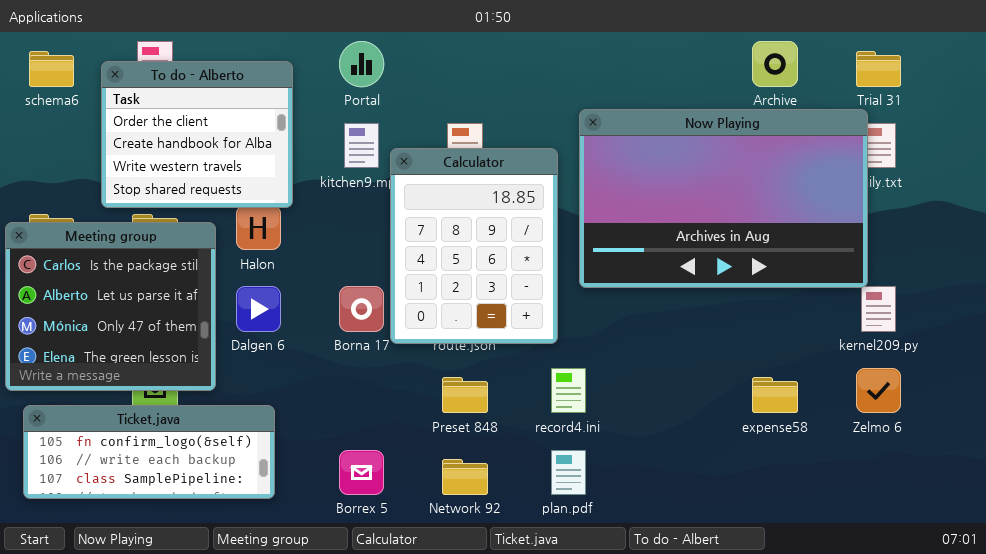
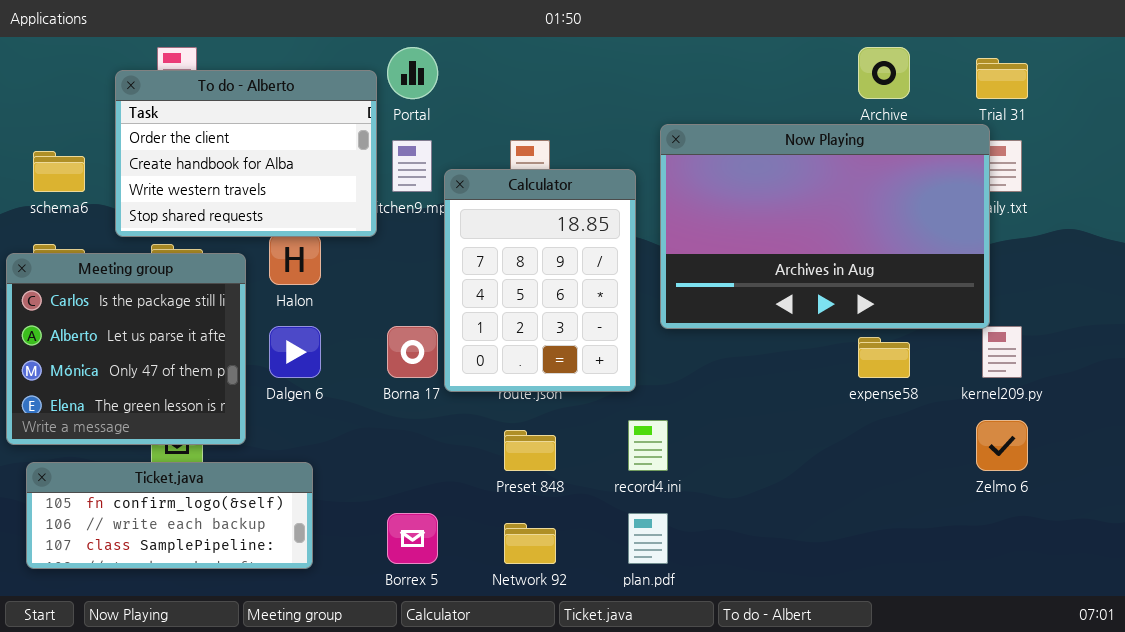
schema6: [29,51,74,87] -> [33,151,85,192], moved
To do - Alberto: [101,61,293,208] -> [115,70,377,237], resized
expense58: [752,377,798,413] -> [858,337,910,378], moved

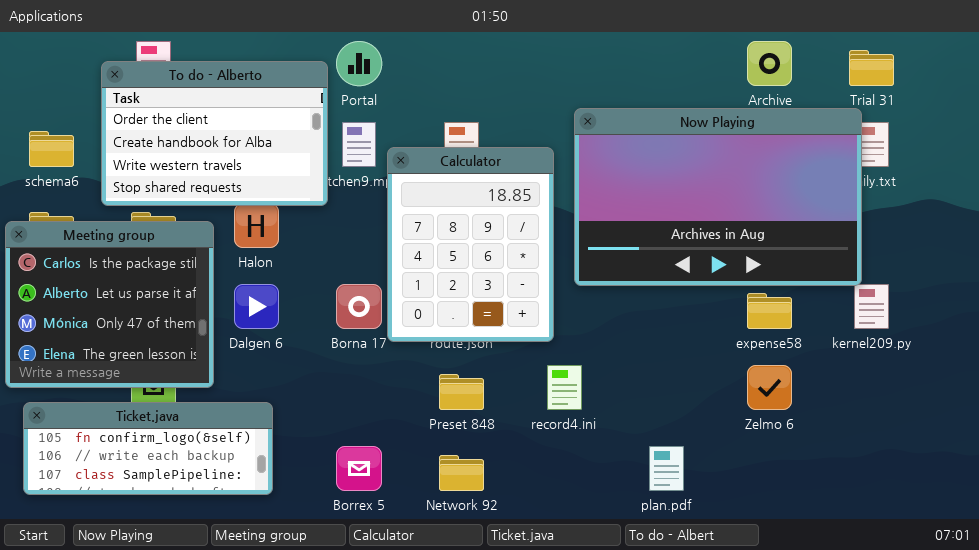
Zelmo 6: [976,420,1028,471] -> [747,365,792,410], moved
plan.pdf: [628,513,668,564] -> [649,446,684,491], moved

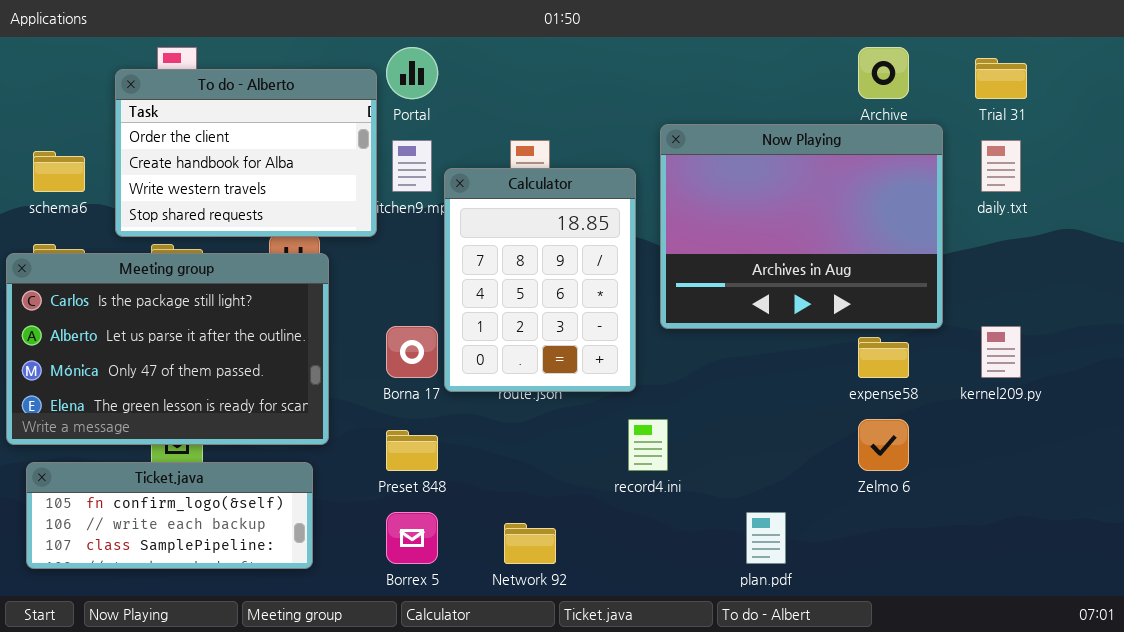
Now Playing: [574,108,862,286] -> [660,124,943,329], resized
Meeting group: [5,221,214,388] -> [6,253,329,445], resized
Preset 848: [439,374,484,410] -> [386,430,438,471], moved

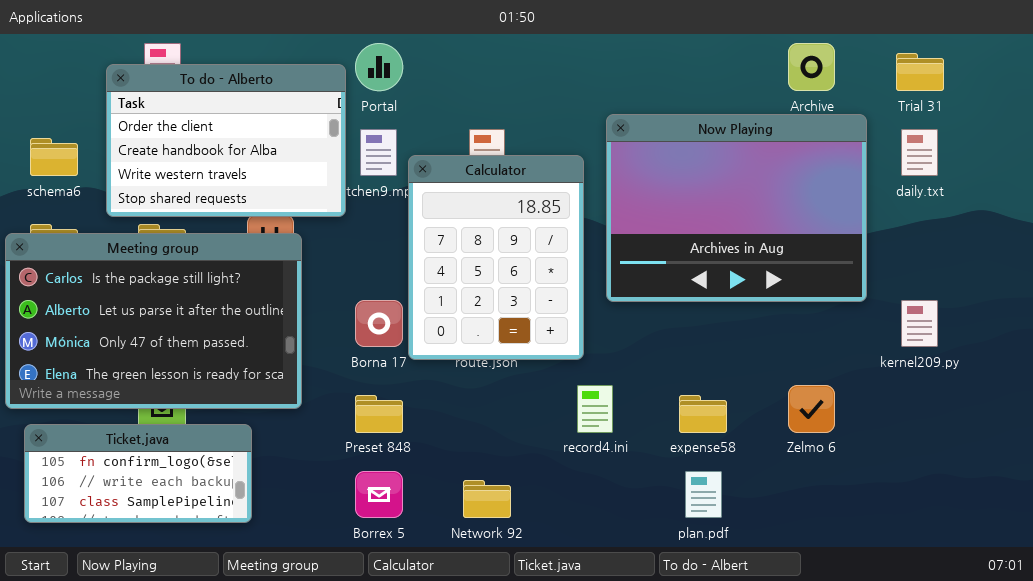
expense58: [858,337,909,378] -> [679,395,727,433], moved
Ticket.java: [26,462,313,569] -> [24,424,252,523], resized

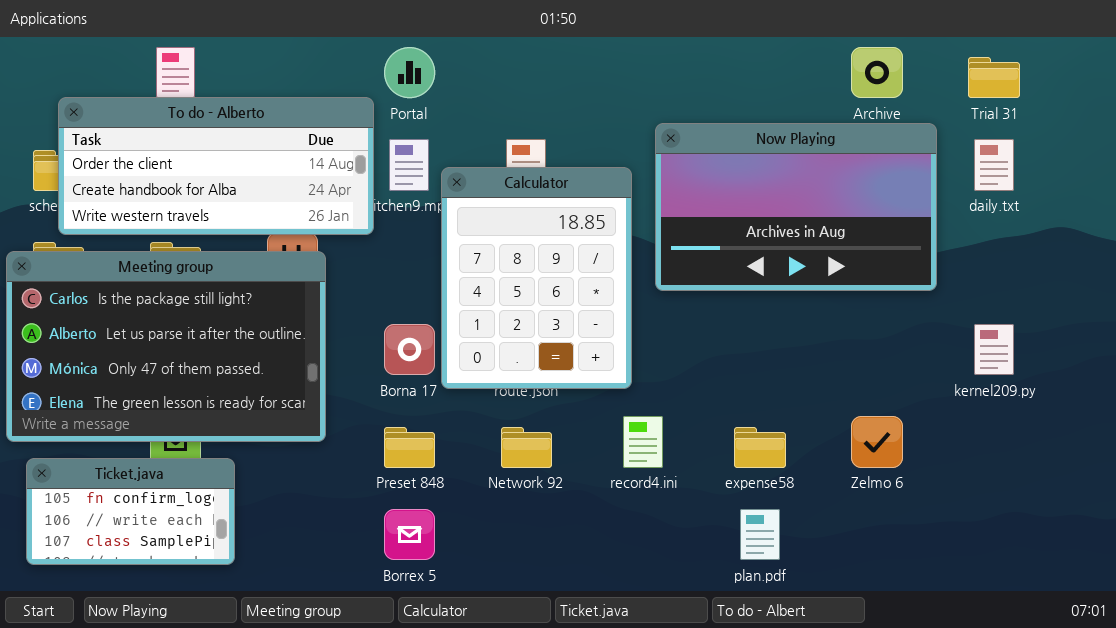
To do - Alberto: [106,64,346,217] -> [58,97,374,235], resized
Now Playing: [606,114,867,302] -> [655,123,937,291], resized
Ticket.java: [24,424,252,523] -> [26,458,235,565], resized
Network 92: [463,480,511,518] -> [501,427,552,468], moved

